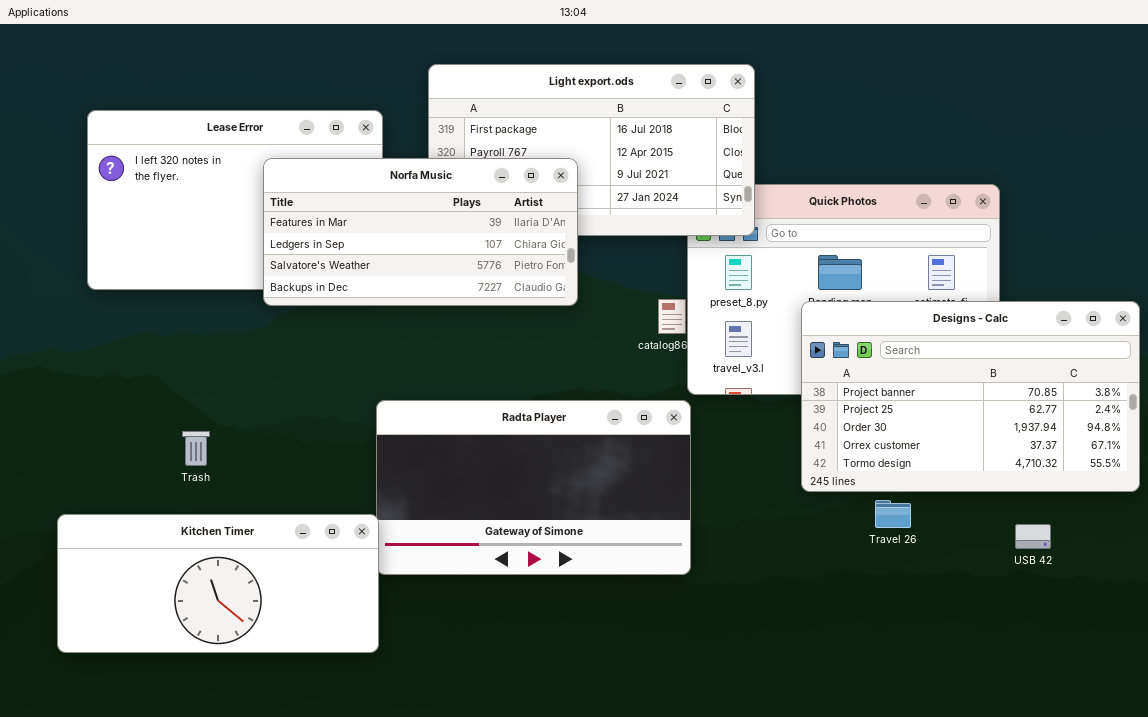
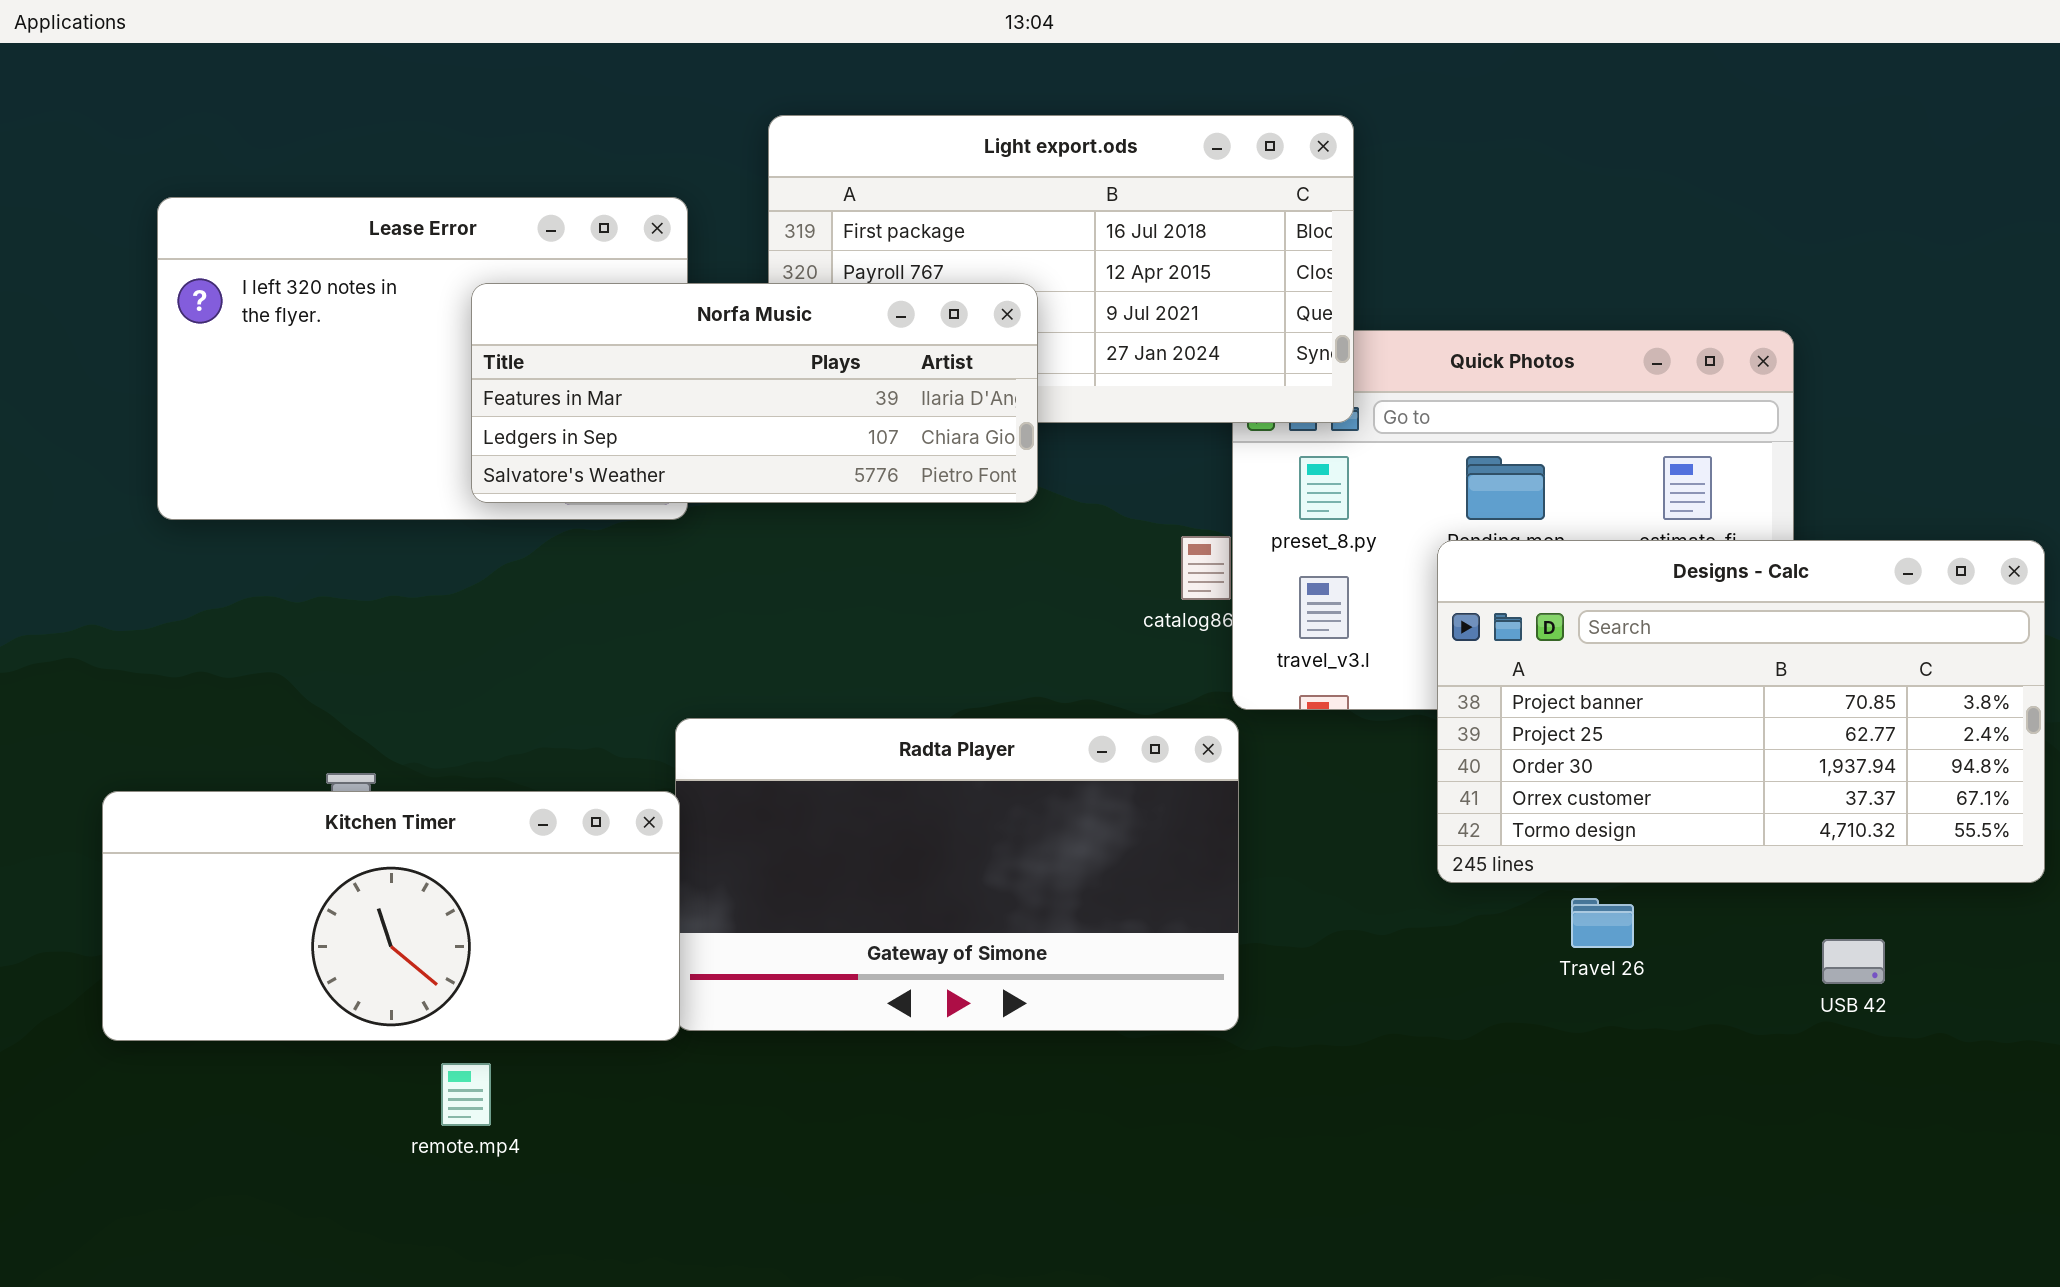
Norfa Music: [263,158,578,306] -> [471,283,1038,503], resized
Kitchen Timer: [57,514,379,653] -> [102,791,680,1041], moved

